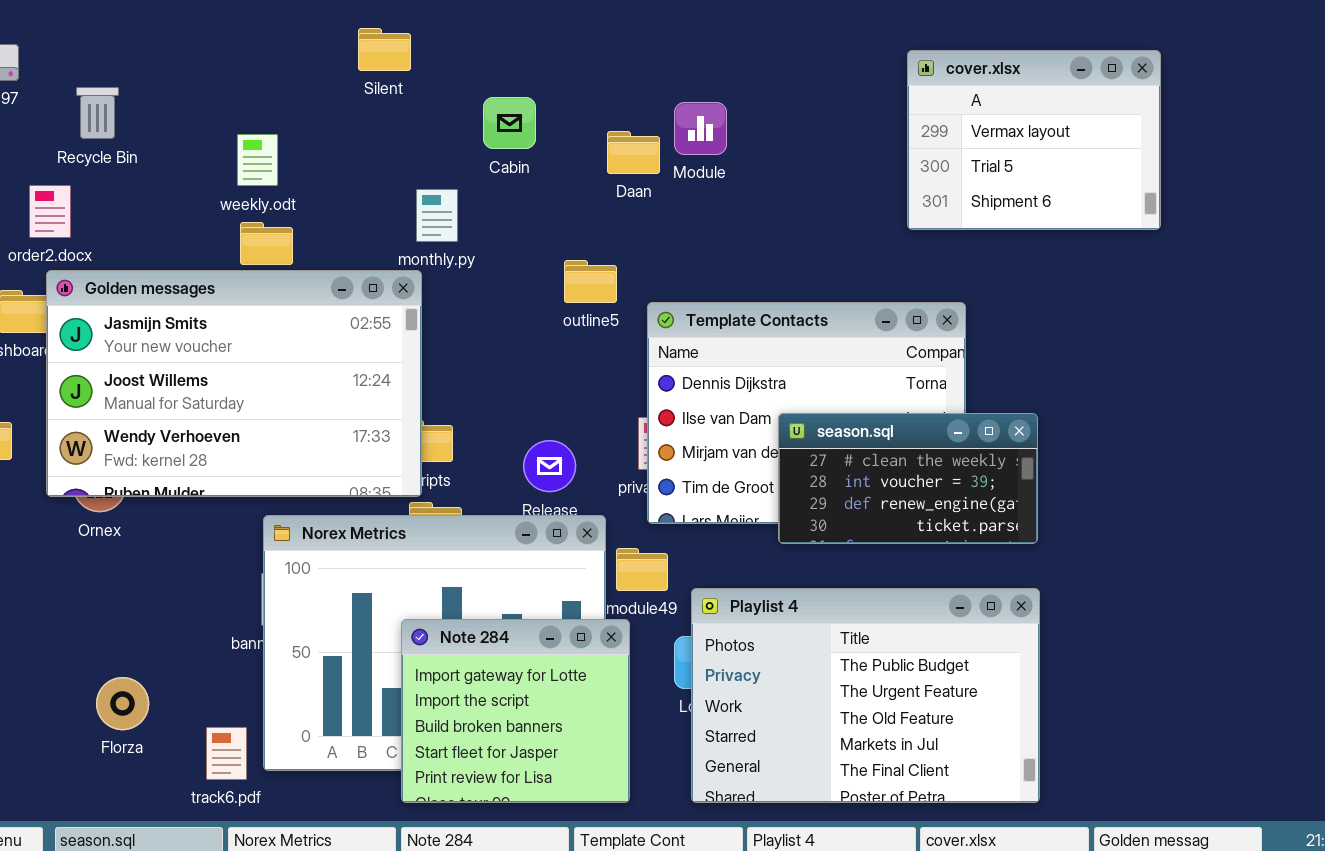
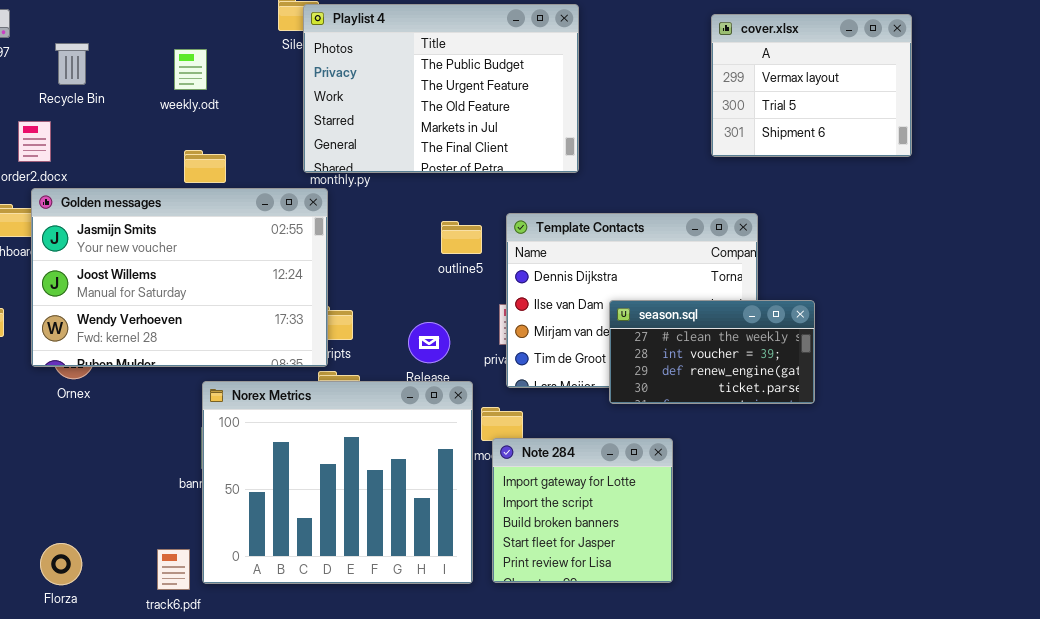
weekly.odt: [237,134,278,186] -> [174,49,207,90], moved
outline5: [564,260,617,303] -> [441,221,482,254], moved
Playlist 4: [691,588,1040,803] -> [303,4,579,173], moved
Note 284: [401,619,630,803] -> [492,438,673,583], moved
Florza: [96,677,149,730] -> [40,543,82,585], moved

